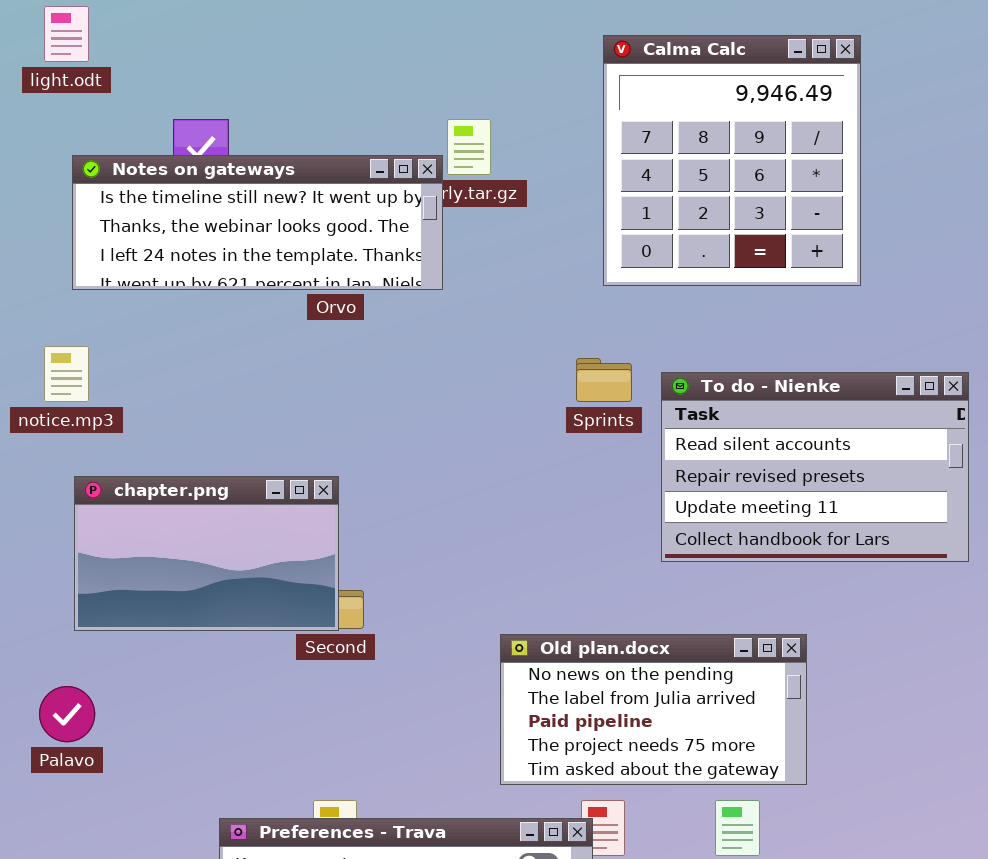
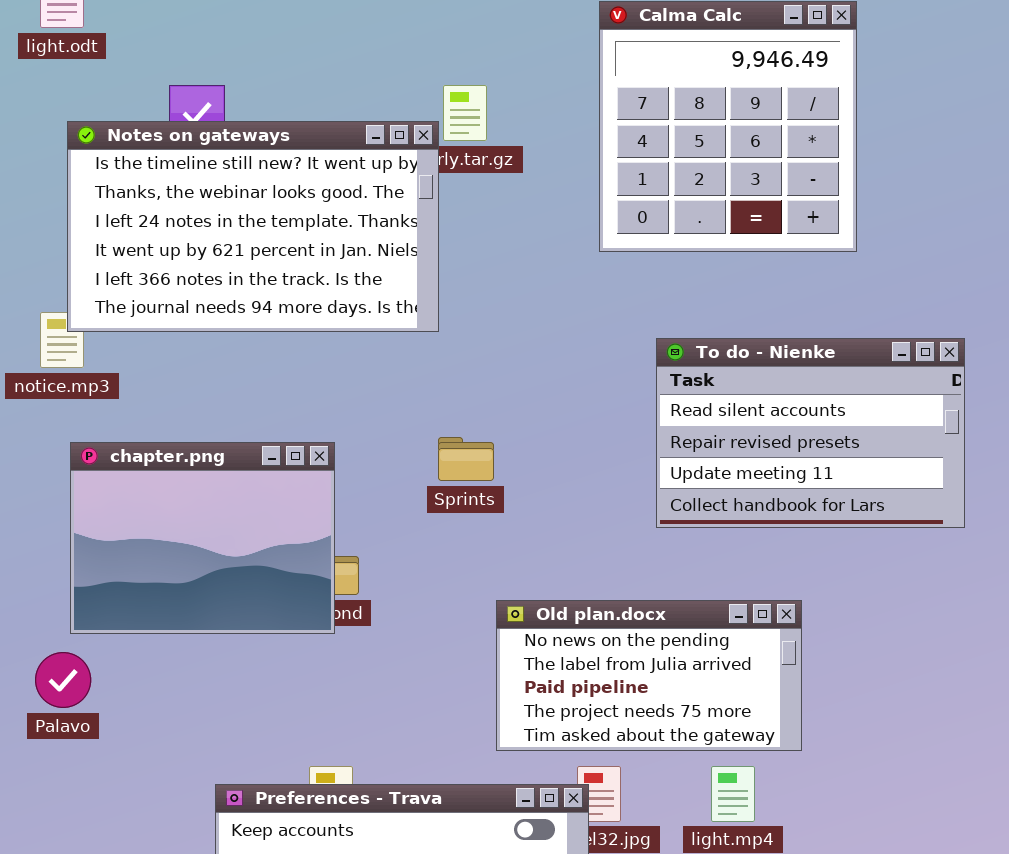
Notes on gateways: [72,155,443,290] -> [67,121,439,332], resized
Sprints: [576,358,632,402] -> [438,437,494,481], moved
chapter.png: [74,476,339,631] -> [70,442,335,634], resized

